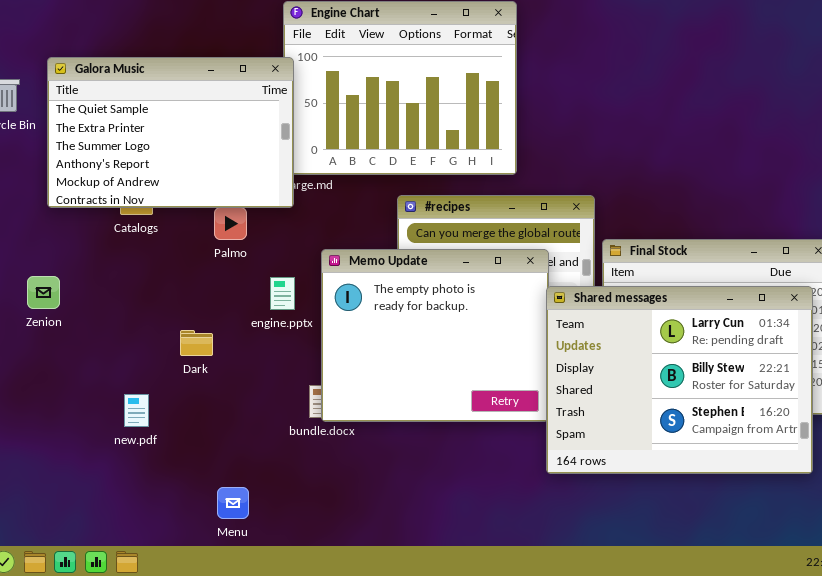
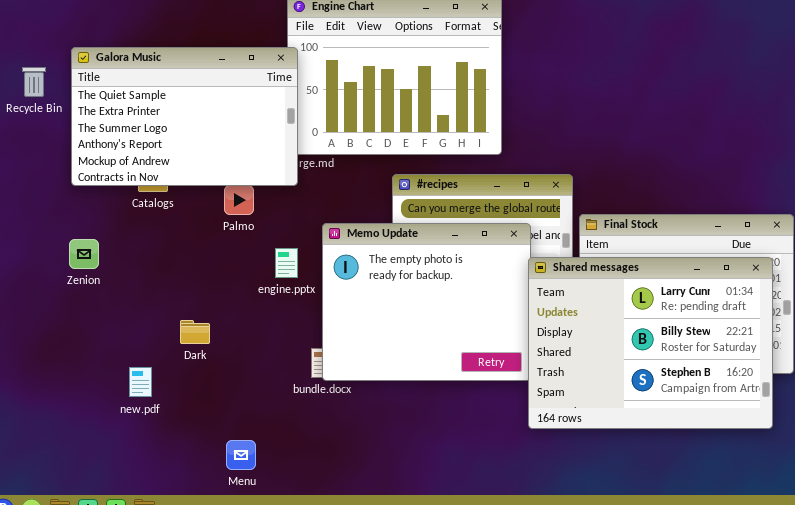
Zenion: [27,276,60,309] -> [69,239,99,269], moved
Dark: [180,330,213,356] -> [180,320,210,344], moved
new.pdf: [124,394,149,427] -> [129,367,152,397], moved

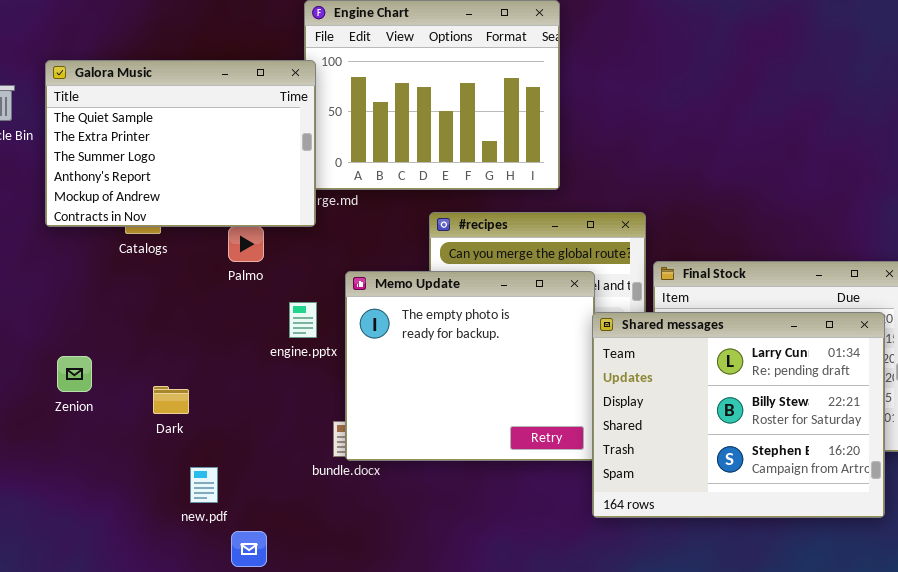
Zenion: [69,239,99,269] -> [57,356,92,392], moved
Dark: [180,320,210,344] -> [153,386,189,414], moved
new.pdf: [129,367,152,397] -> [190,467,218,503], moved

